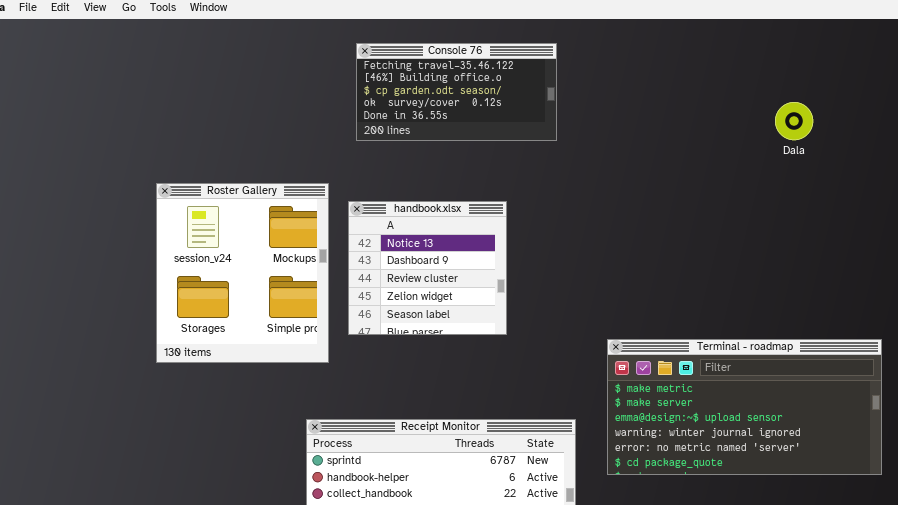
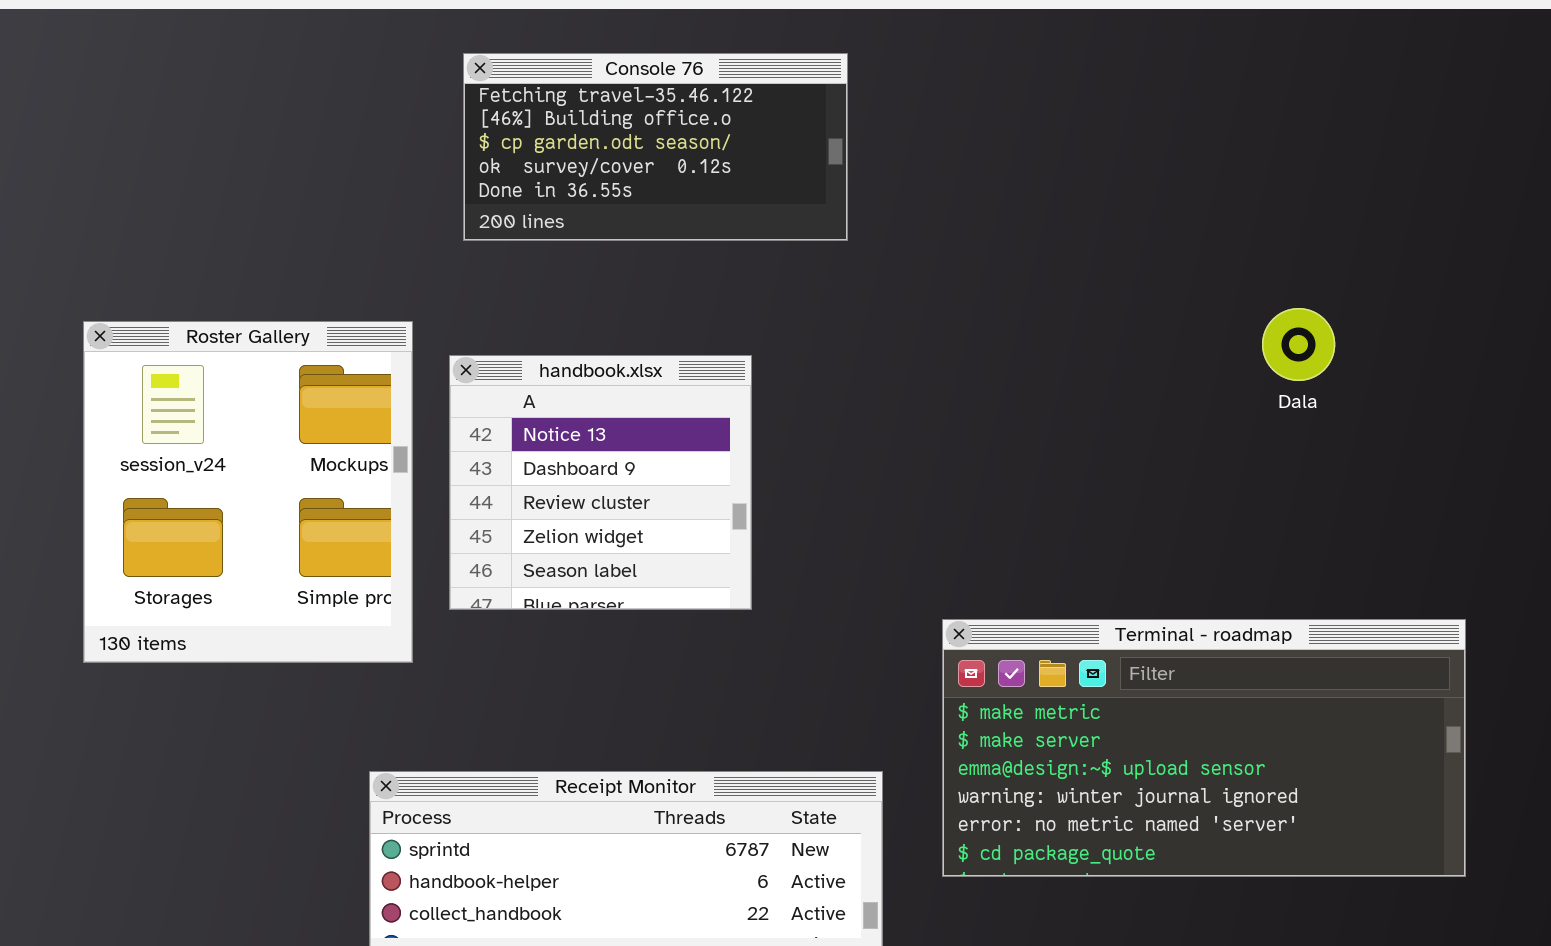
Dala: [775,102,813,140] -> [1262,308,1335,381], moved

